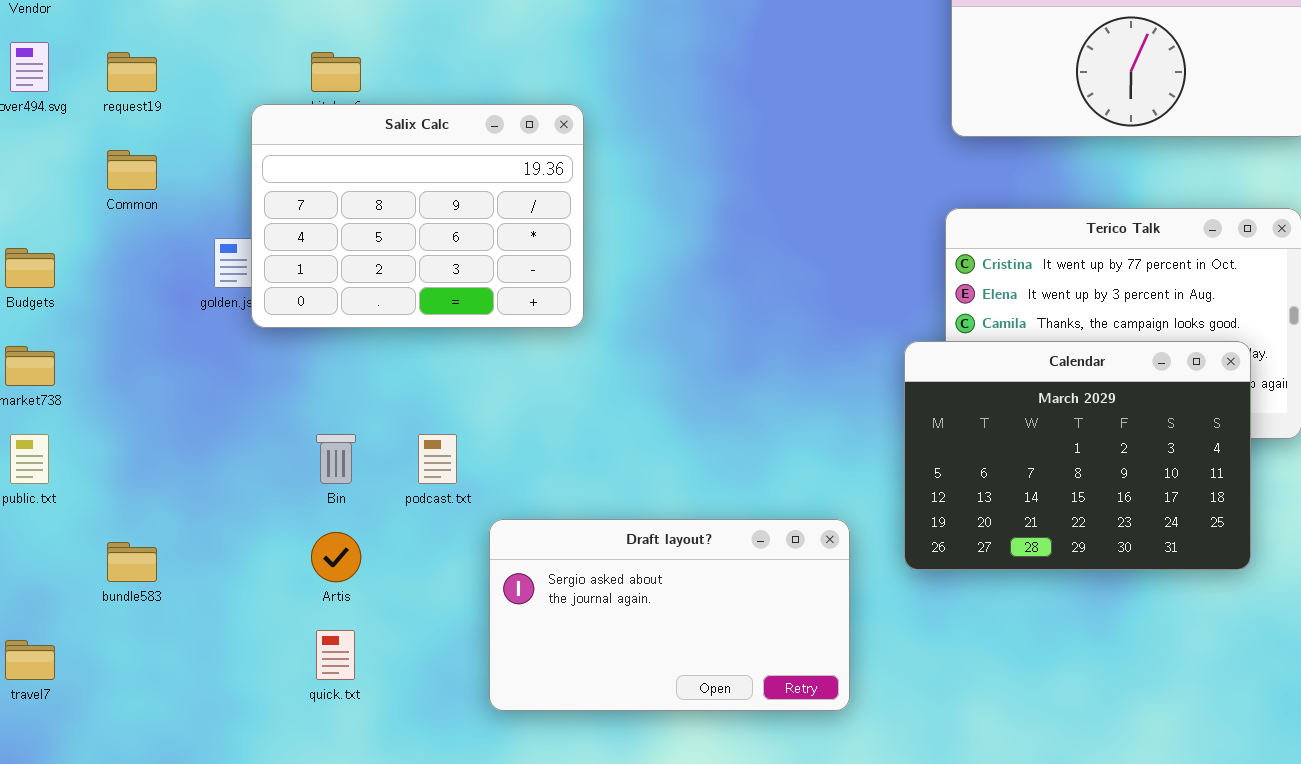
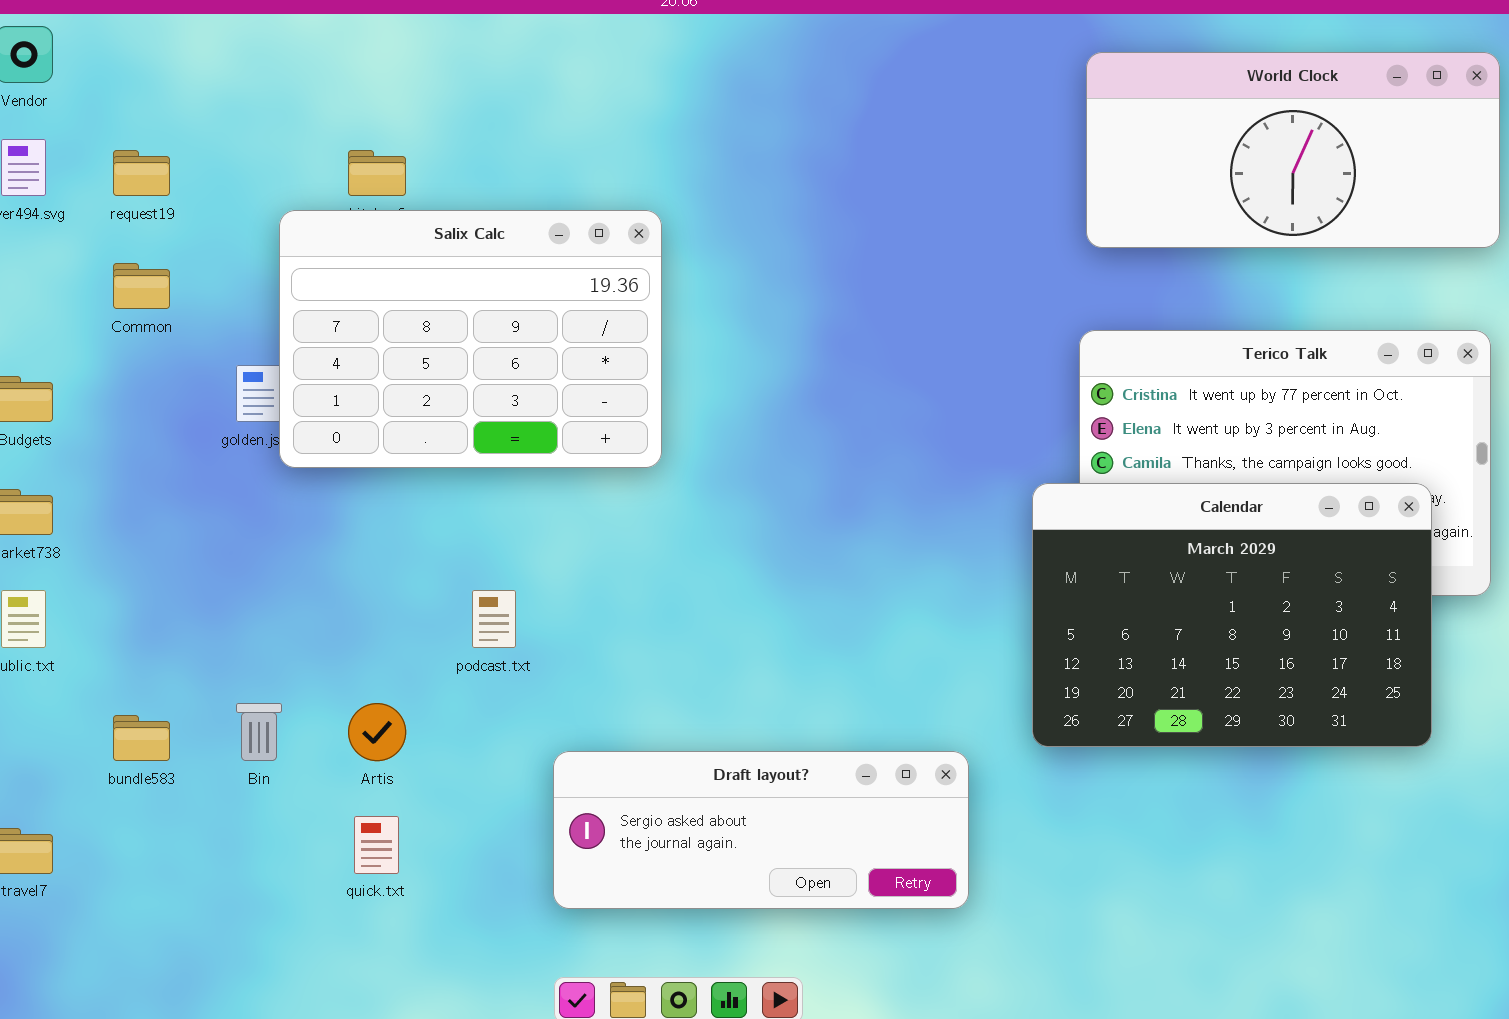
Bin: [316,434,356,484] -> [236,703,282,761], moved
Draft layout?: [489,519,850,711] -> [553,751,969,909], resized

